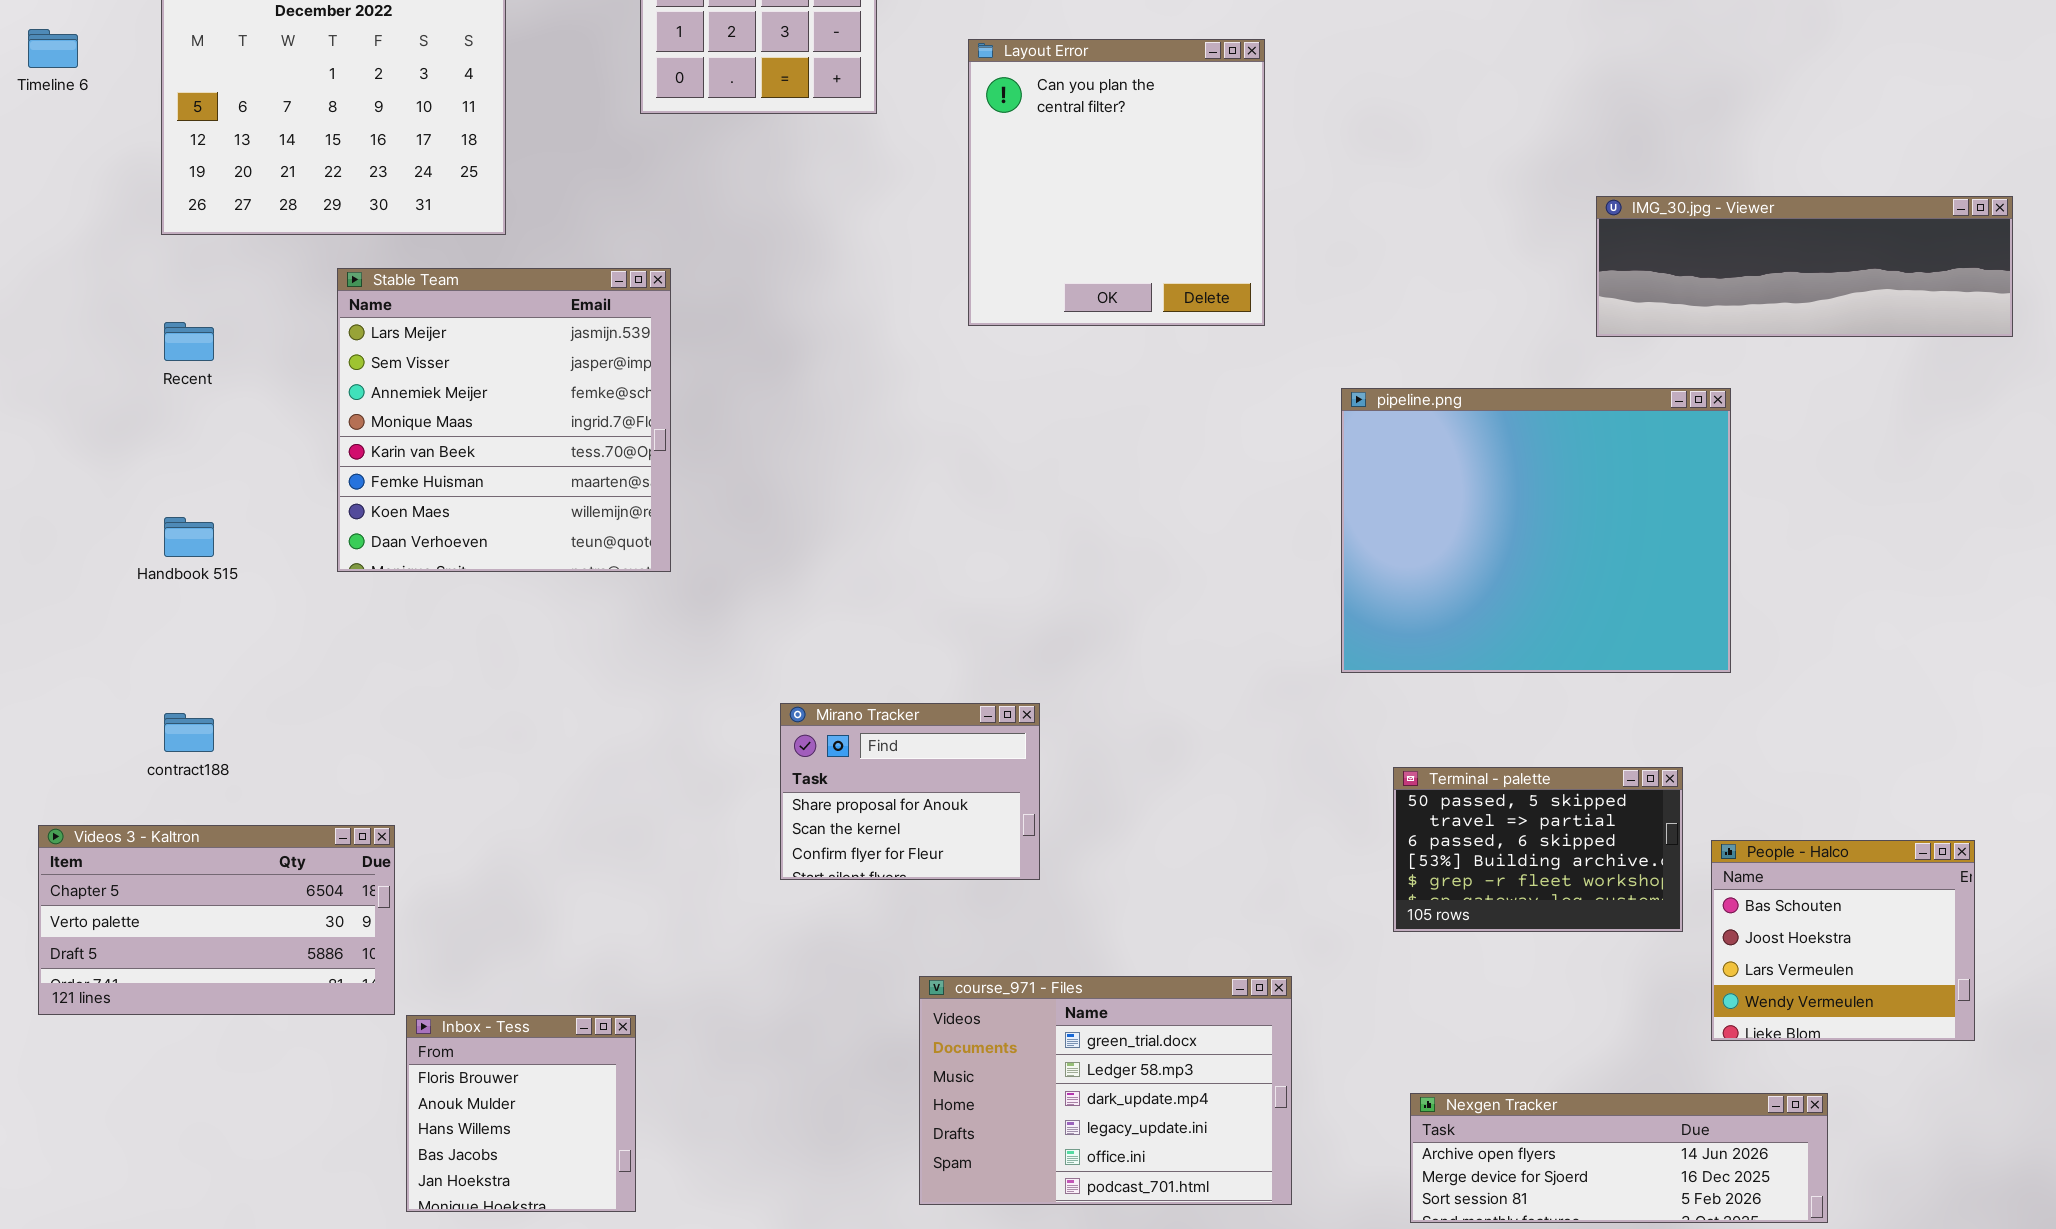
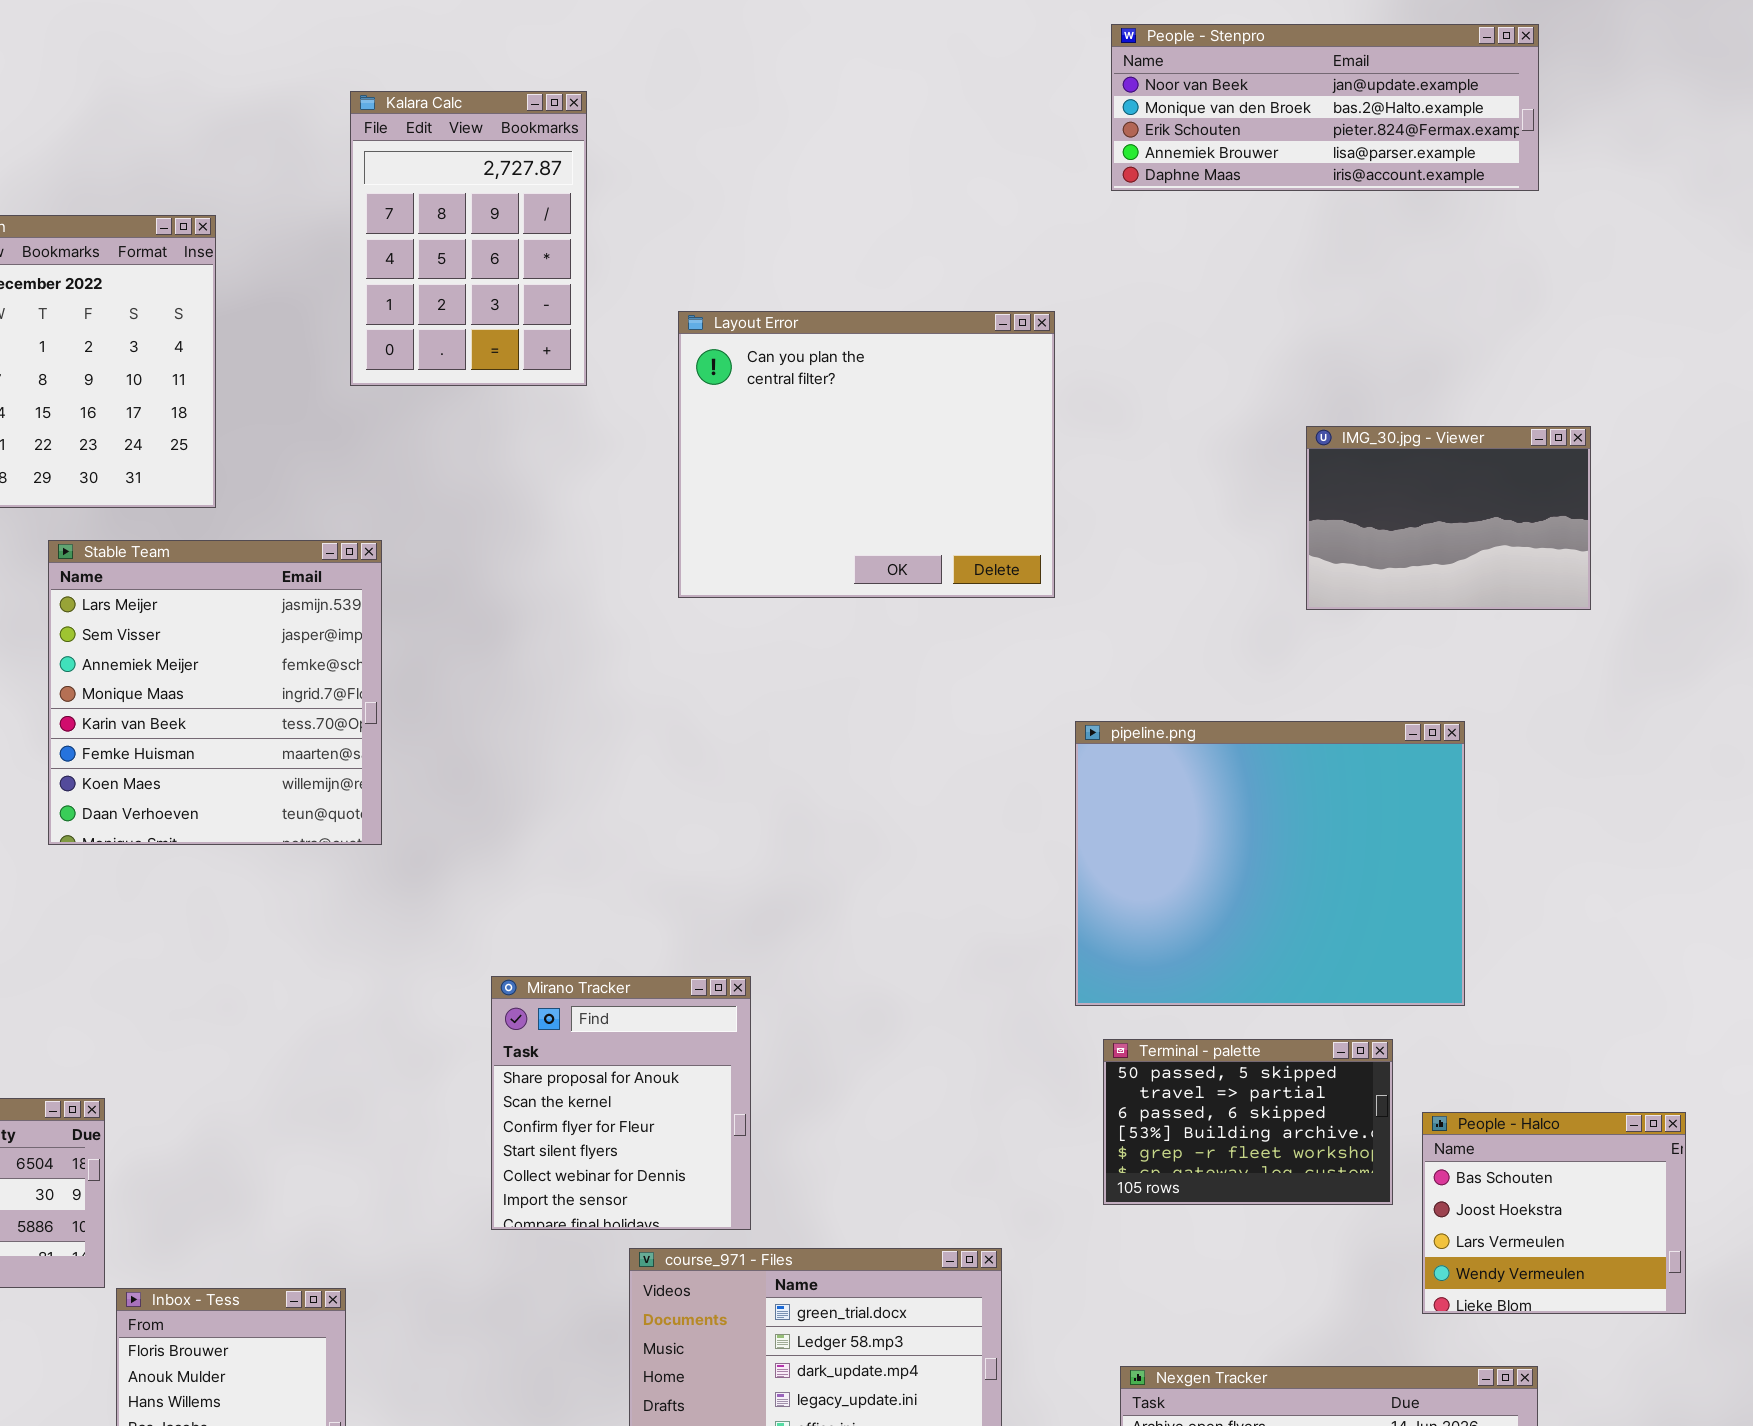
Layout Error: [968,39,1265,326] -> [678,311,1055,598], resized
IMG_30.jpg - Viewer: [1596,196,2013,337] -> [1306,426,1591,610], resized
pipeline.png: [1341,388,1731,673] -> [1075,721,1465,1006], moved
Mirano Tracker: [780,703,1040,880] -> [491,976,751,1230], resized

